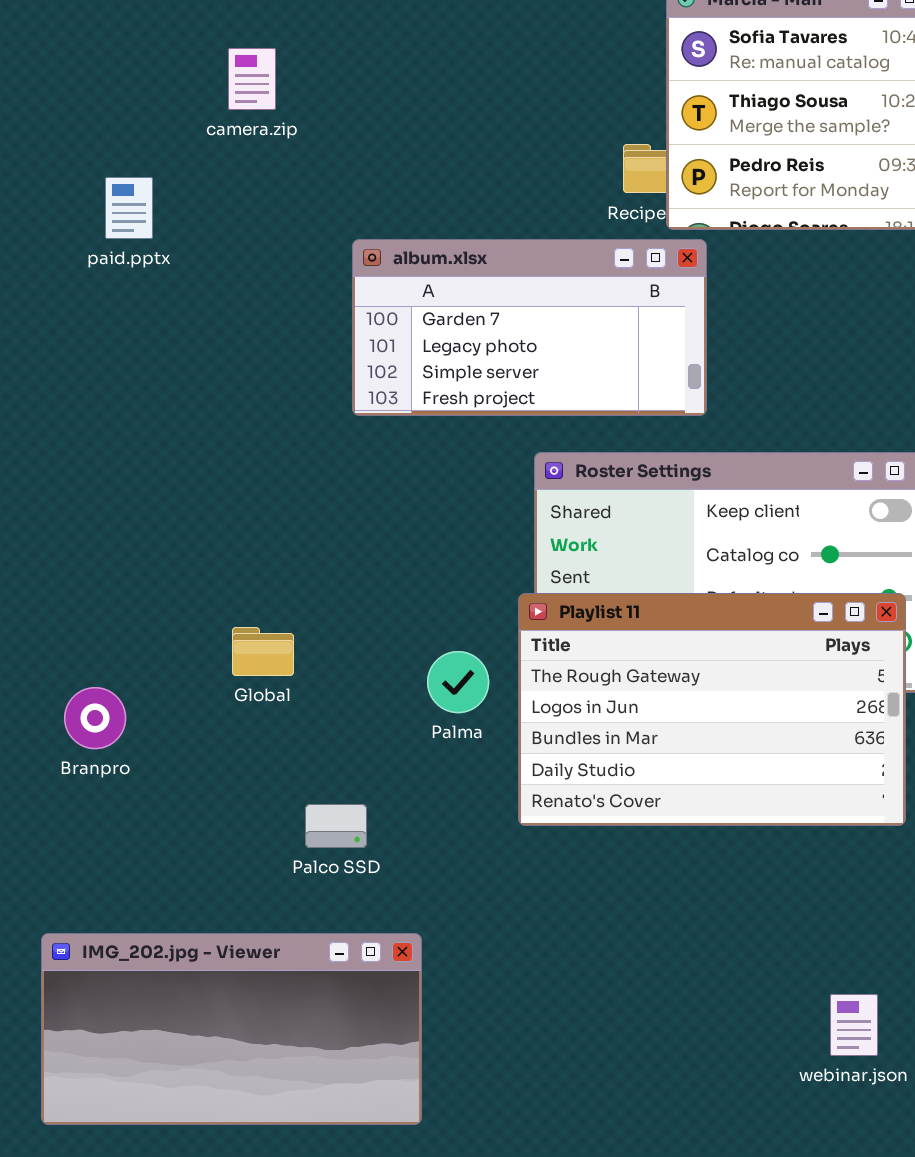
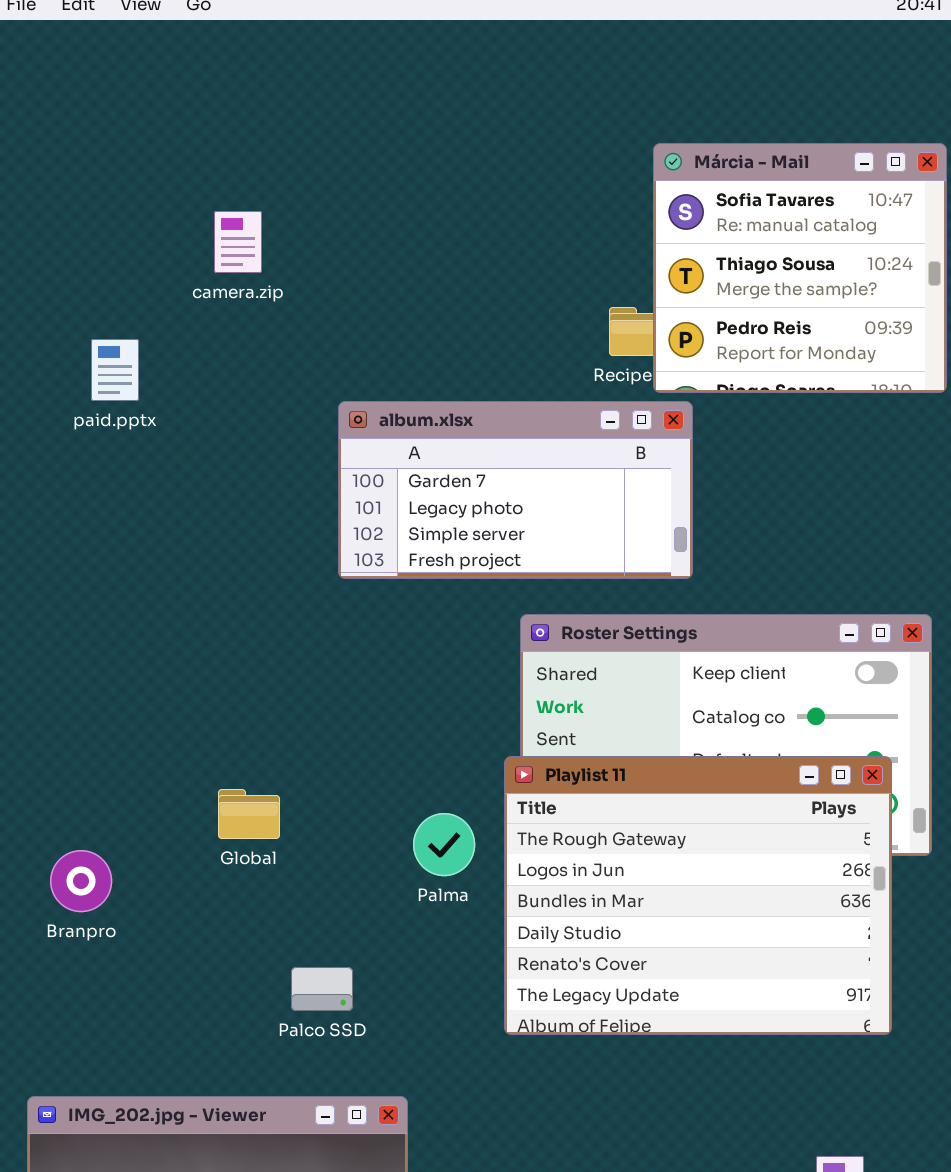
Playlist 11: [518,593,906,826] -> [504,756,892,1035], resized

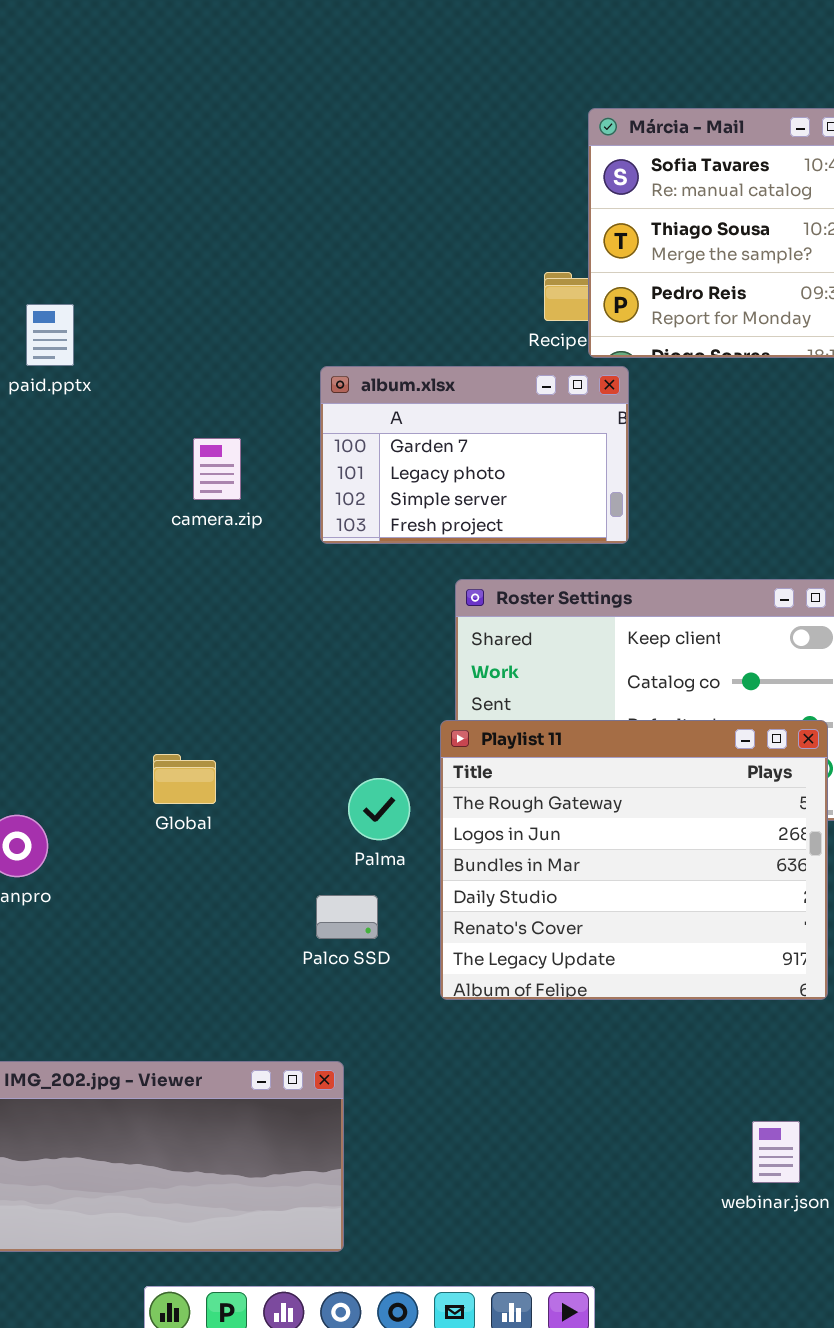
camera.zip: [214,211,262,273] -> [193,438,241,500], moved
album.xlsx: [338,401,693,579] -> [320,366,629,544], resized
Palco SSD: [291,967,353,1011] -> [316,895,378,939], moved

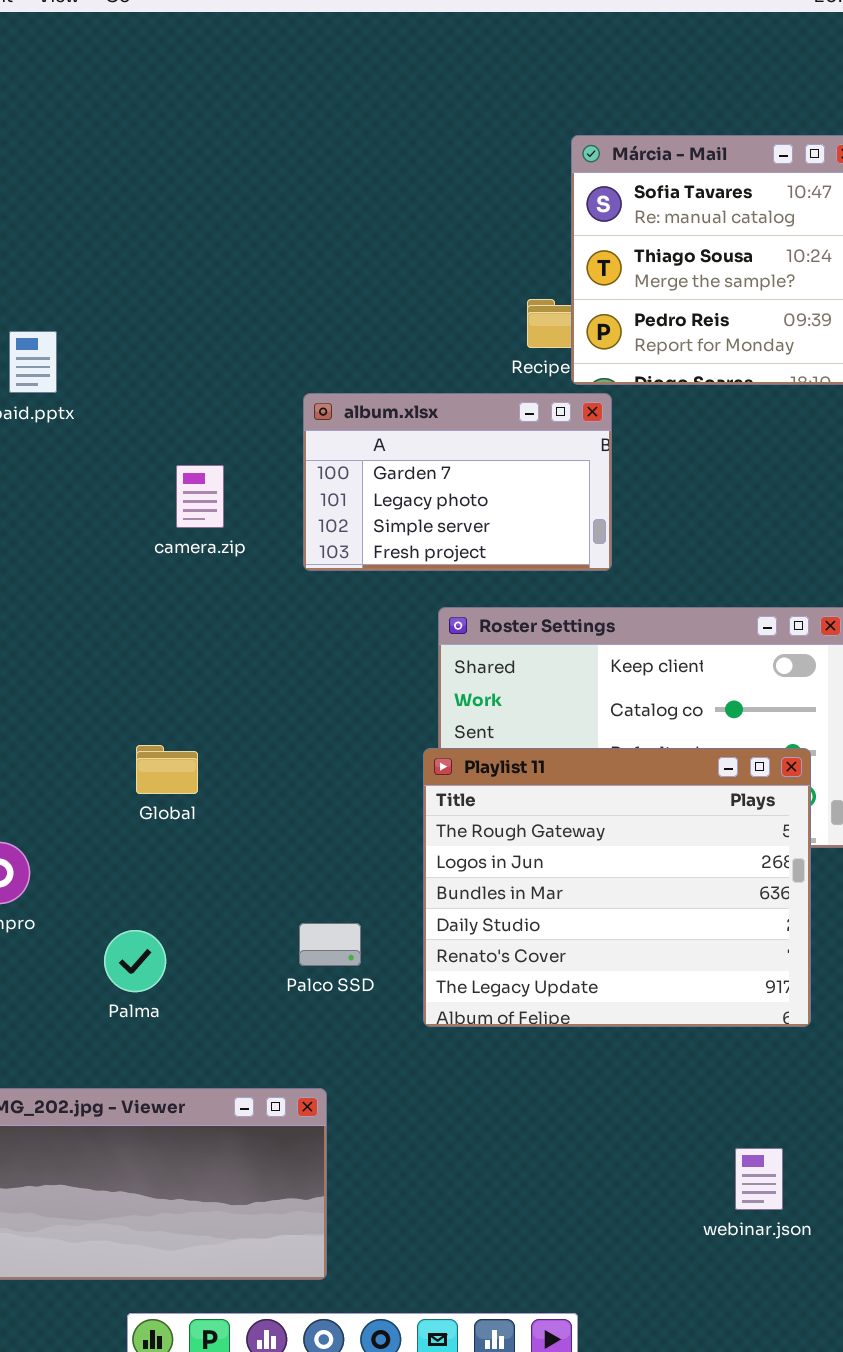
Global: [153,754,216,804] -> [136,745,198,794], moved
Palma: [348,778,410,840] -> [104,930,166,992], moved

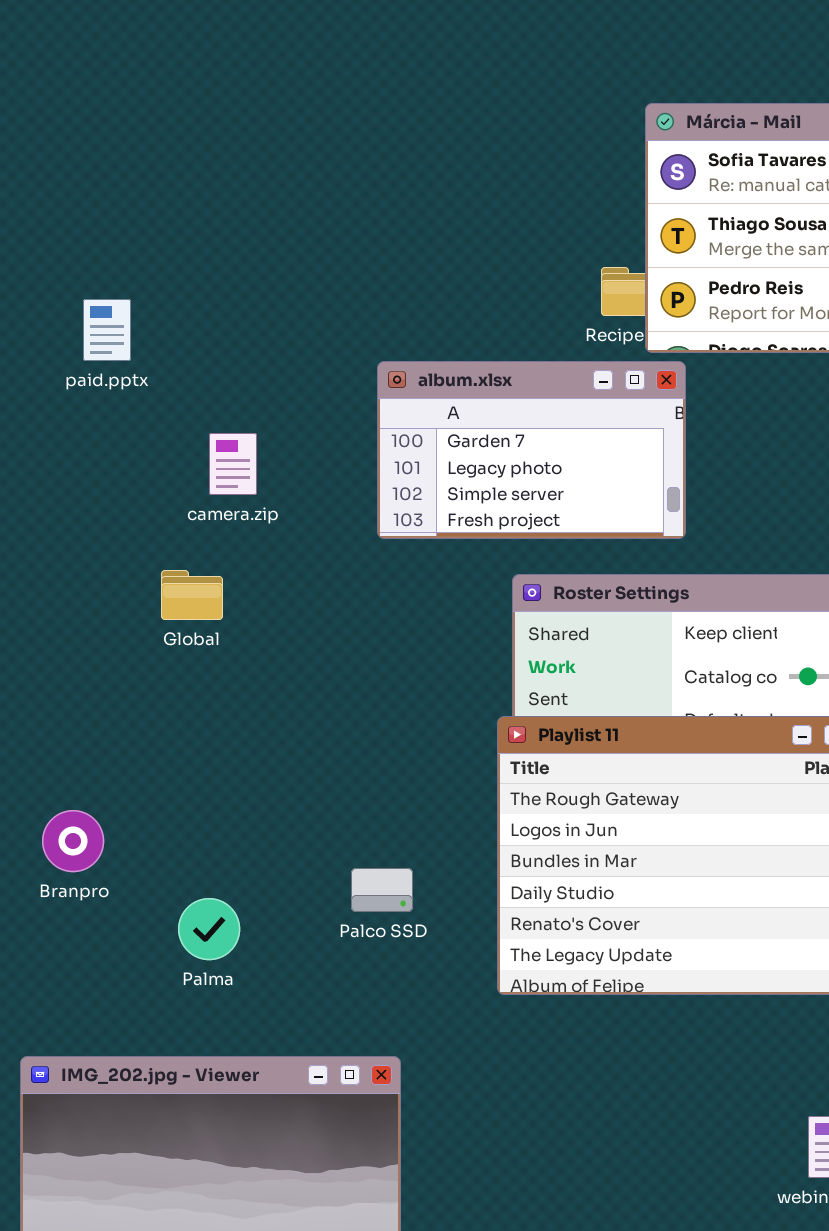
camera.zip: [176,465,224,528] -> [209,433,257,495], moved
Global: [136,745,198,794] -> [161,570,223,620], moved
Palco SSD: [299,923,361,966] -> [351,868,413,912], moved

